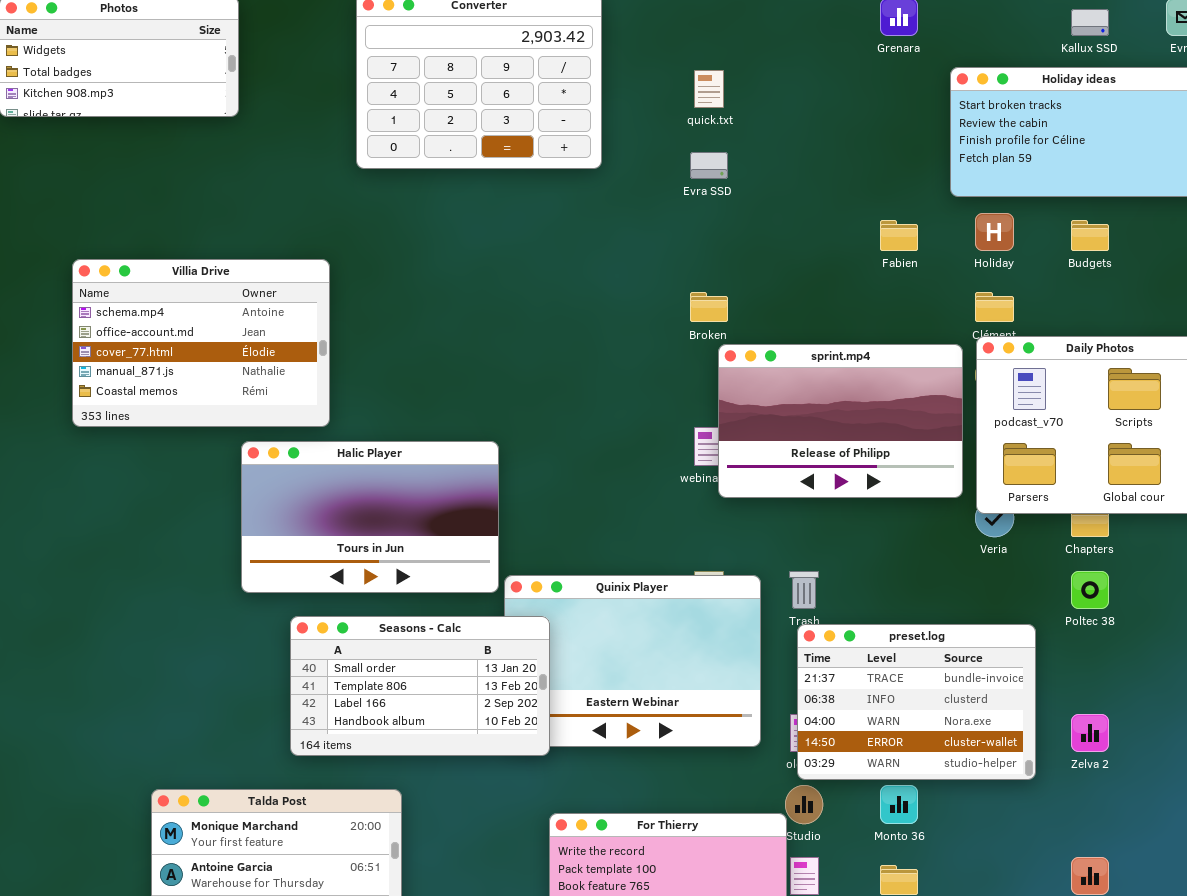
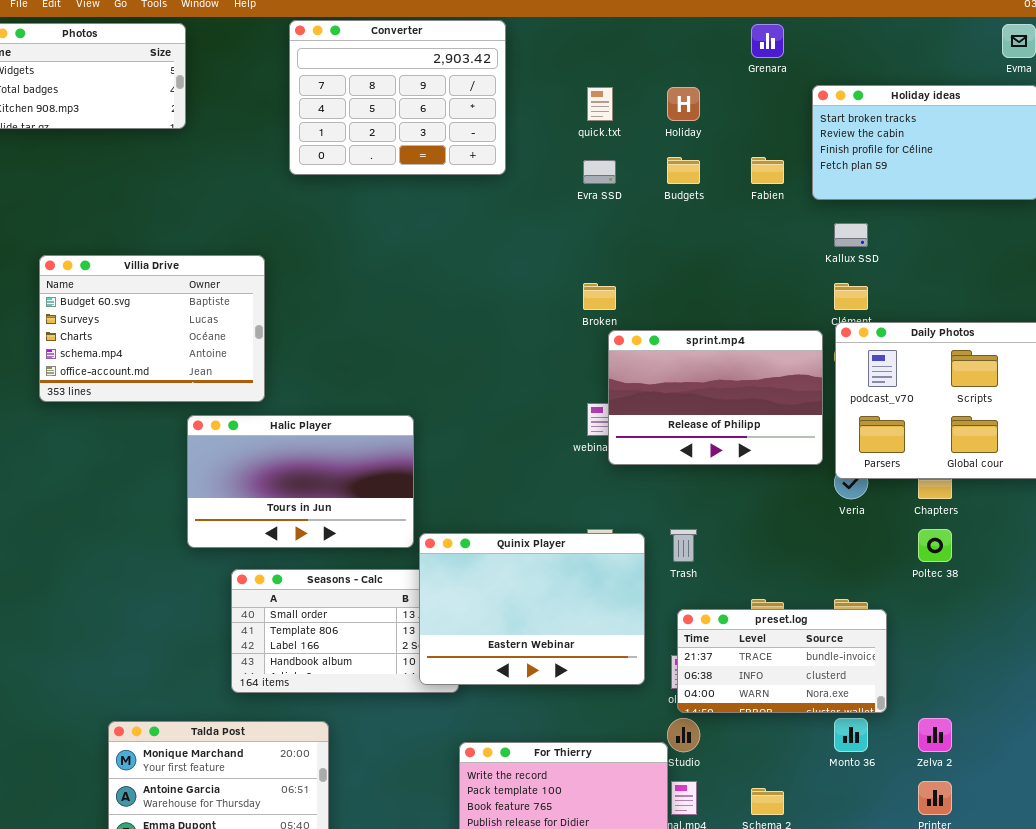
Kallux SSD: [1071,9,1109,36] -> [834,223,868,247], moved
Holiday: [975,213,1014,251] -> [667,87,700,121], moved
Fabien: [880,220,918,251] -> [751,157,784,184], moved
Budgets: [1071,220,1109,251] -> [667,157,700,184], moved
Villia Drive: [72,259,330,427] -> [39,255,265,402], scrolled up 3 rows
Quinix Player: [504,575,761,747] -> [419,533,645,685], raised
preset.log: [797,624,1036,780] -> [677,609,887,713], resized
Zelva 2: [1071,714,1109,752] -> [918,718,952,752], moved
Monto 36: [880,785,918,824] -> [834,718,868,752], moved

